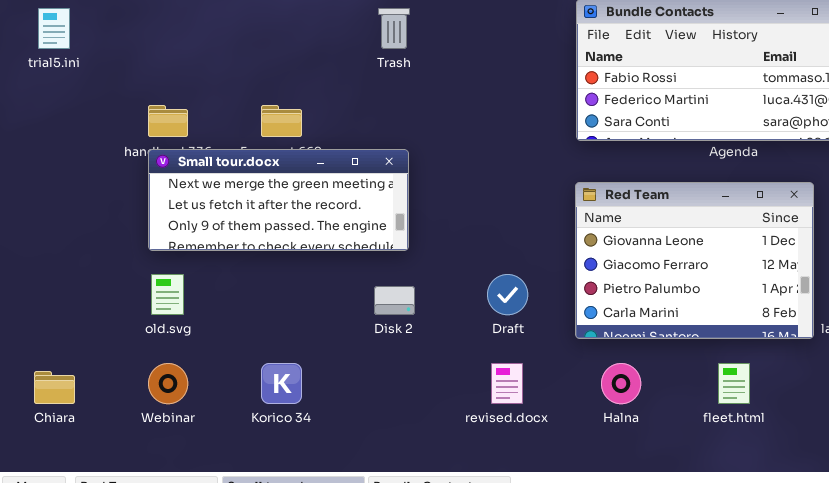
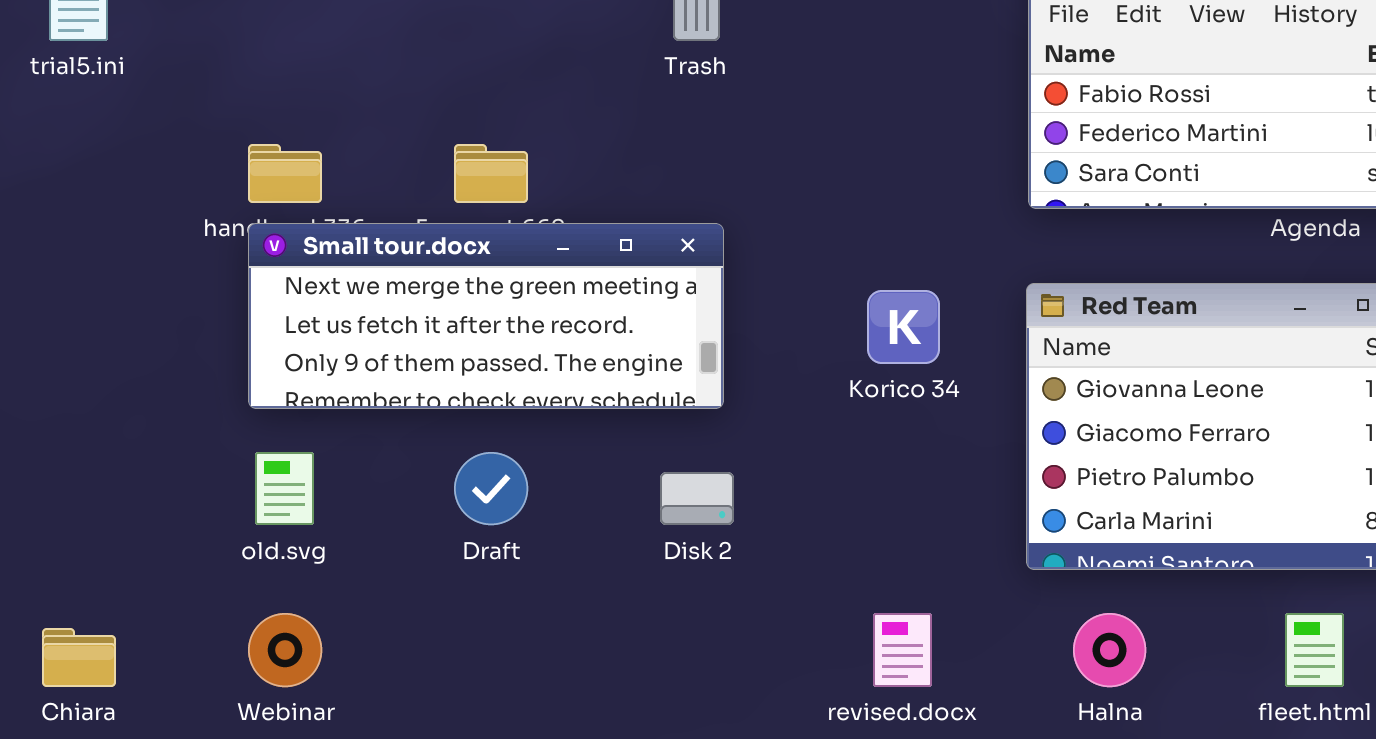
Draft: [487,274,528,315] -> [454,452,528,525], moved
Korico 34: [261,363,302,404] -> [867,290,940,364], moved

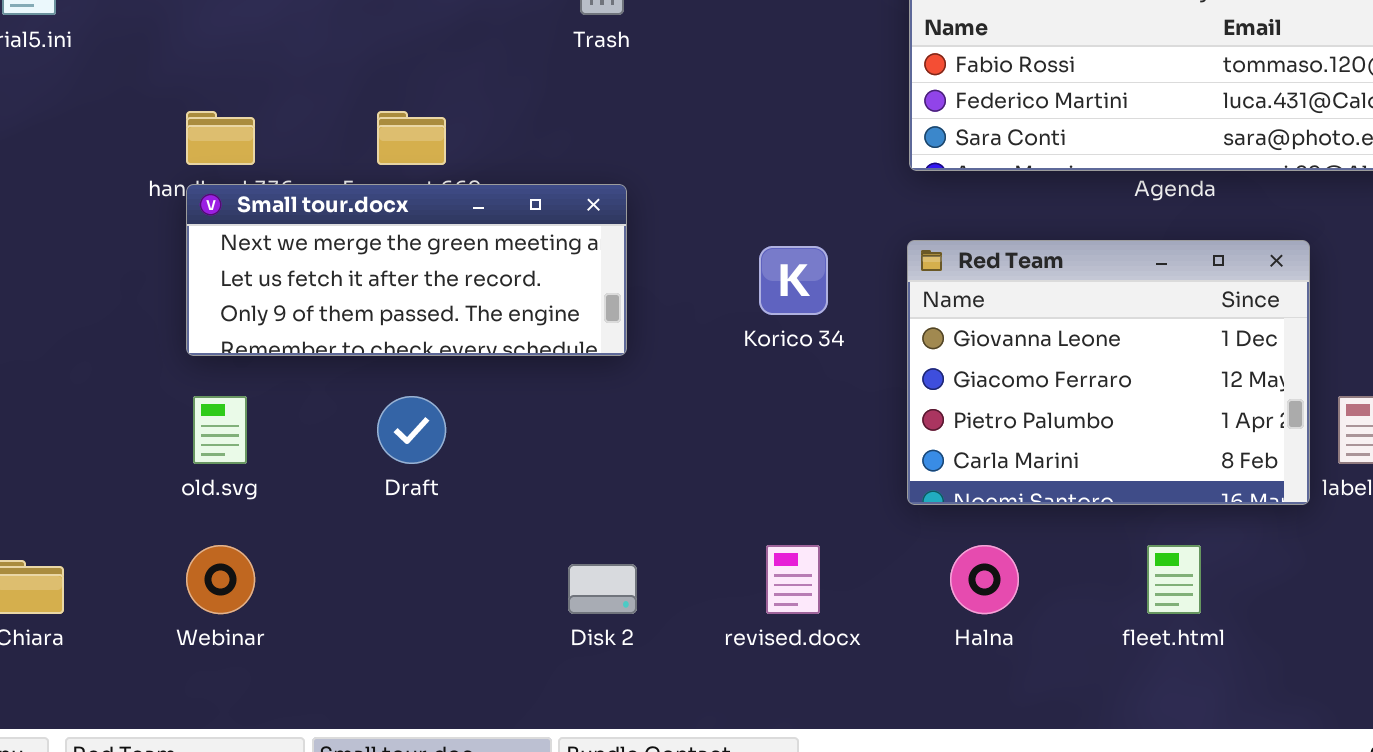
Disk 2: [660,472,734,525] -> [568,564,637,614], moved

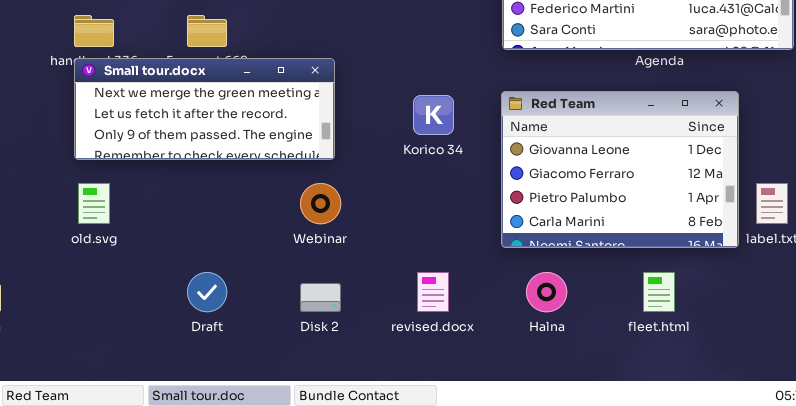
Draft: [377,396,446,464] -> [187,272,227,312], moved
Webinar: [186,545,255,614] -> [300,183,341,224], moved

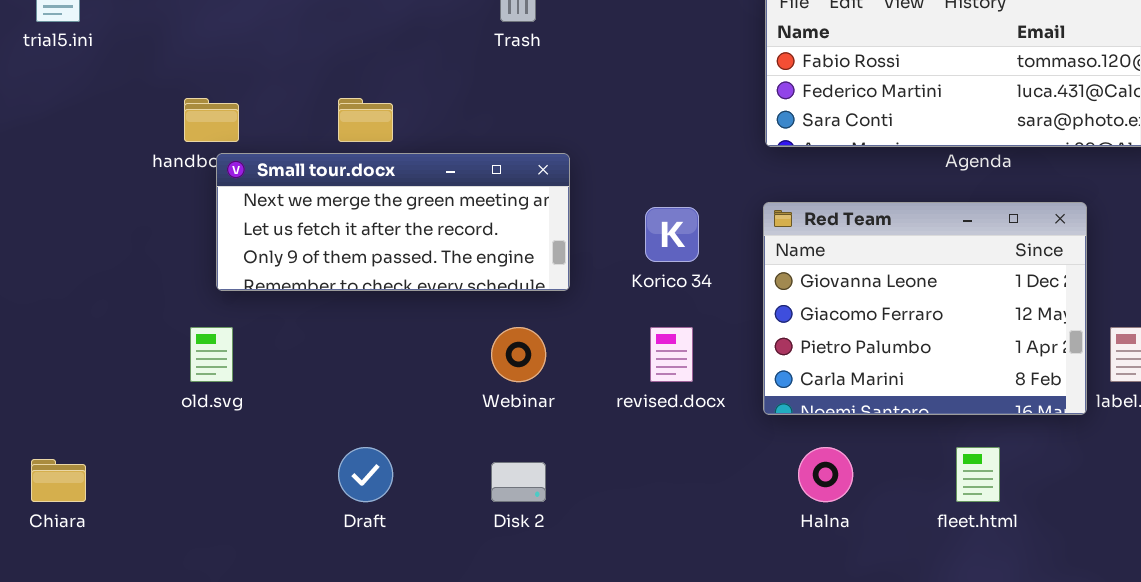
Small tour.docx: [74,58,335,160] -> [216,153,570,291], moved
revised.docx: [417,272,449,312] -> [650,327,693,382], moved

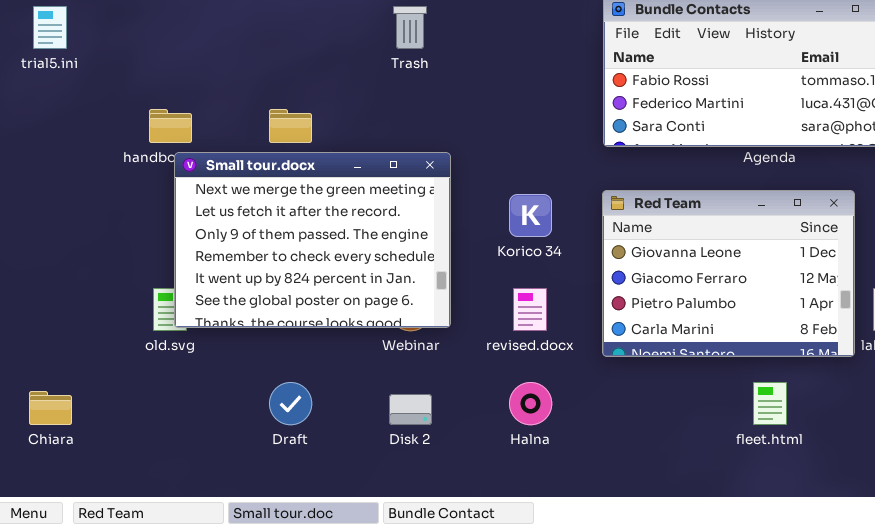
Small tour.docx: [216,153,570,291] -> [174,152,451,328], resized
Halna: [798,447,853,502] -> [509,382,552,425], moved

